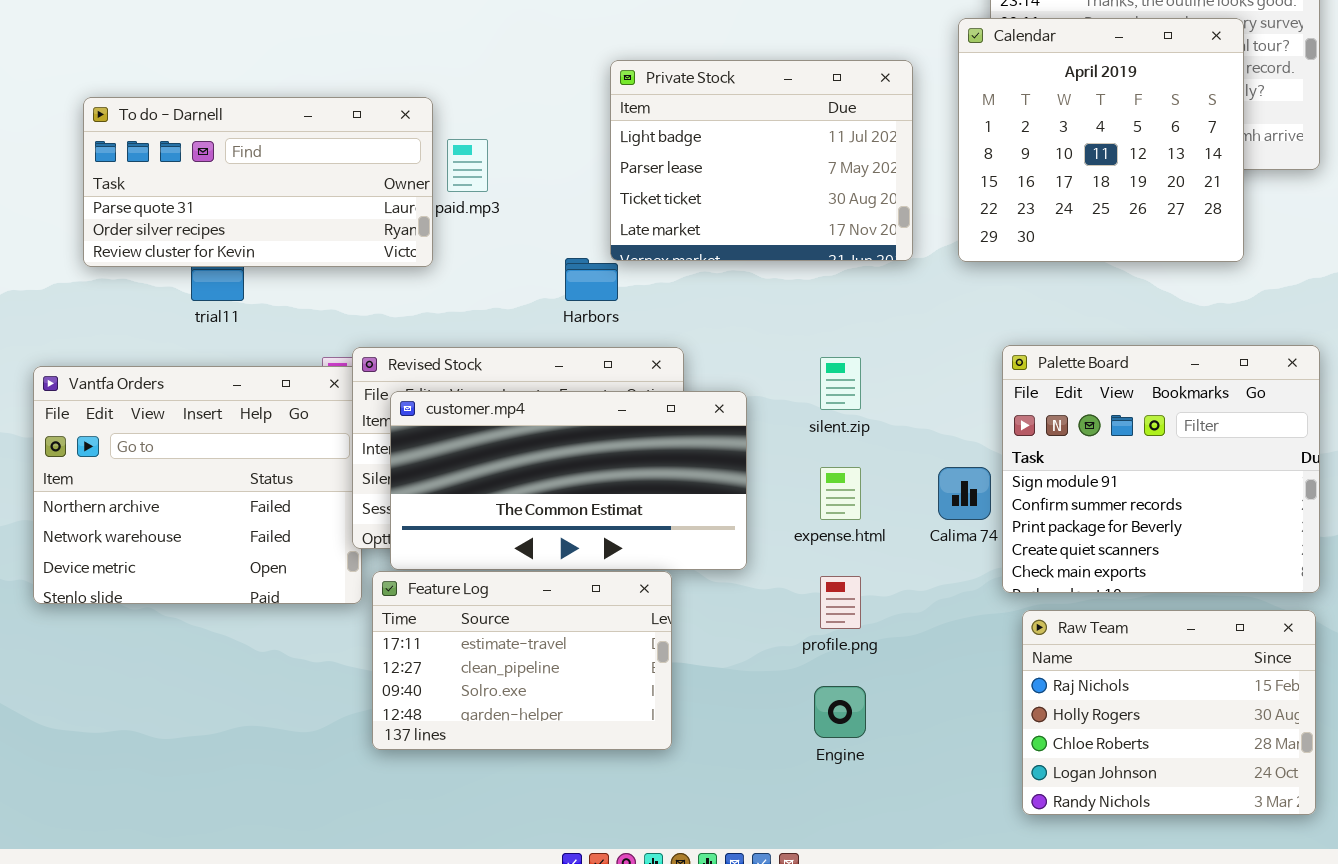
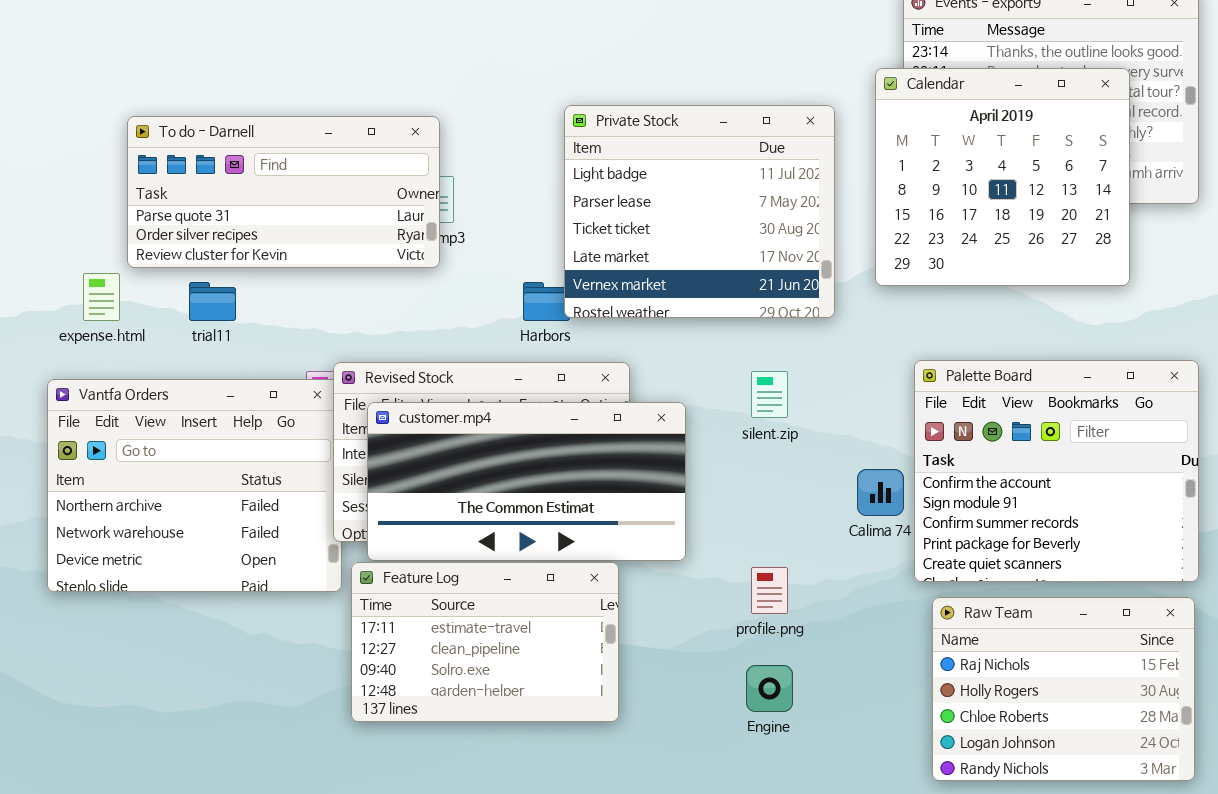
Private Stock: [610,60,913,261] -> [564,105,835,318], resized
To do - Darnell: [83,97,433,267] -> [127,116,440,268], moved
Palette Board: [1002,345,1320,593] -> [914,360,1199,582], scrolled up 1 row
expense.html: [820,467,861,520] -> [83,273,120,321], moved

